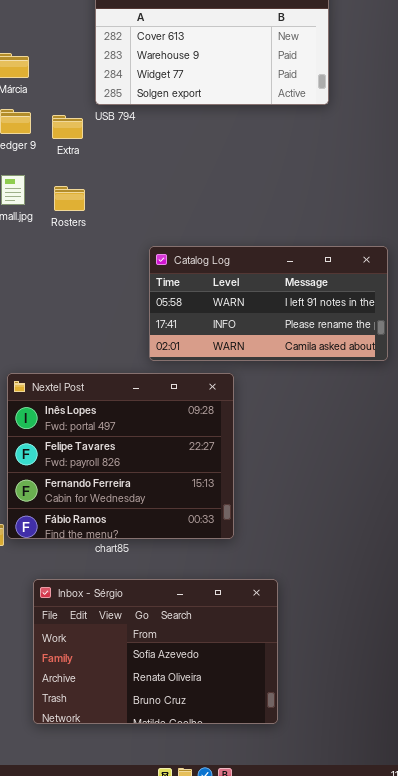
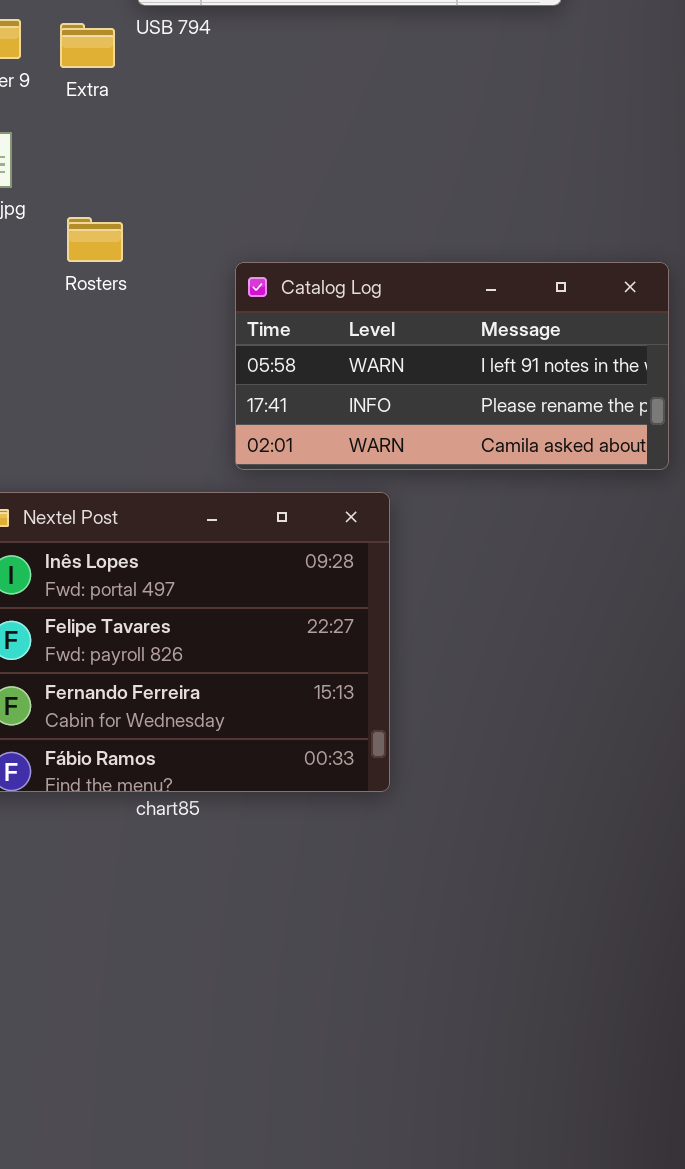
Rosters: [54,186,85,211] -> [67,217,123,262], moved
Inbox - Sérgio: [33,579,278,724] -> none, closed

